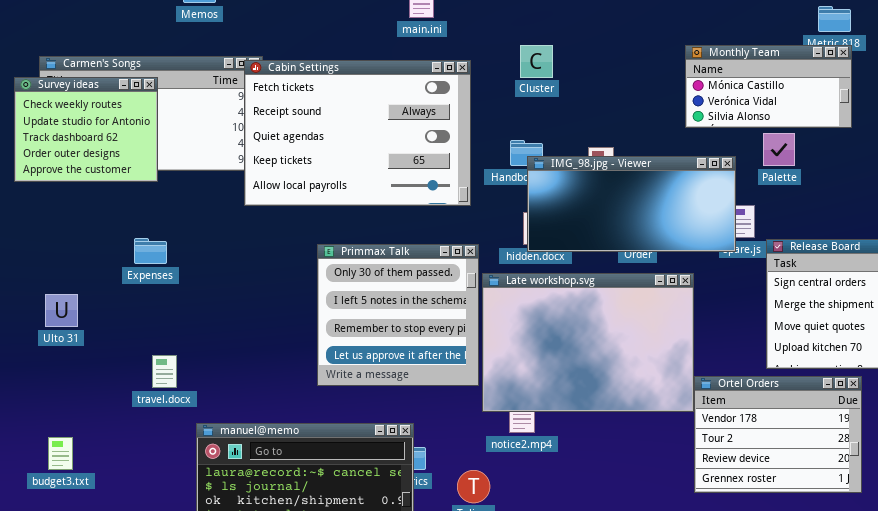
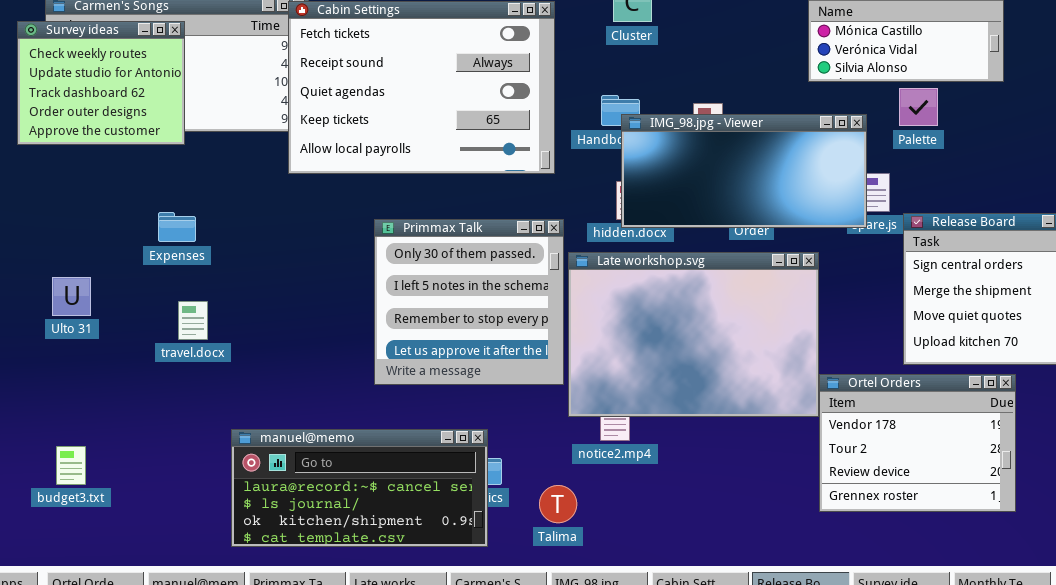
travel.docx: [152,355,177,388] -> [178,301,208,340], moved

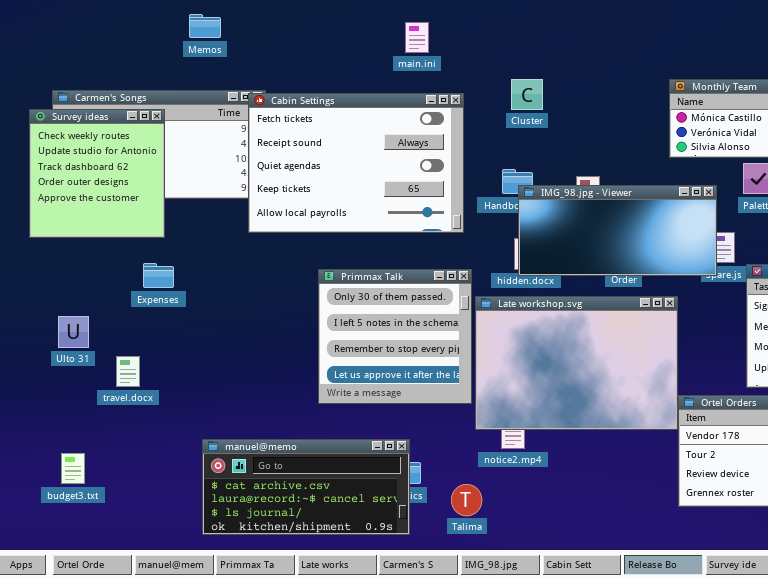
Survey ideas: [17,21,185,145] -> [29,109,165,238], resized
travel.docx: [178,301,208,340] -> [116,356,140,387], moved
manuel@memo: [231,429,488,547] -> [202,439,410,535], scrolled up 1 row

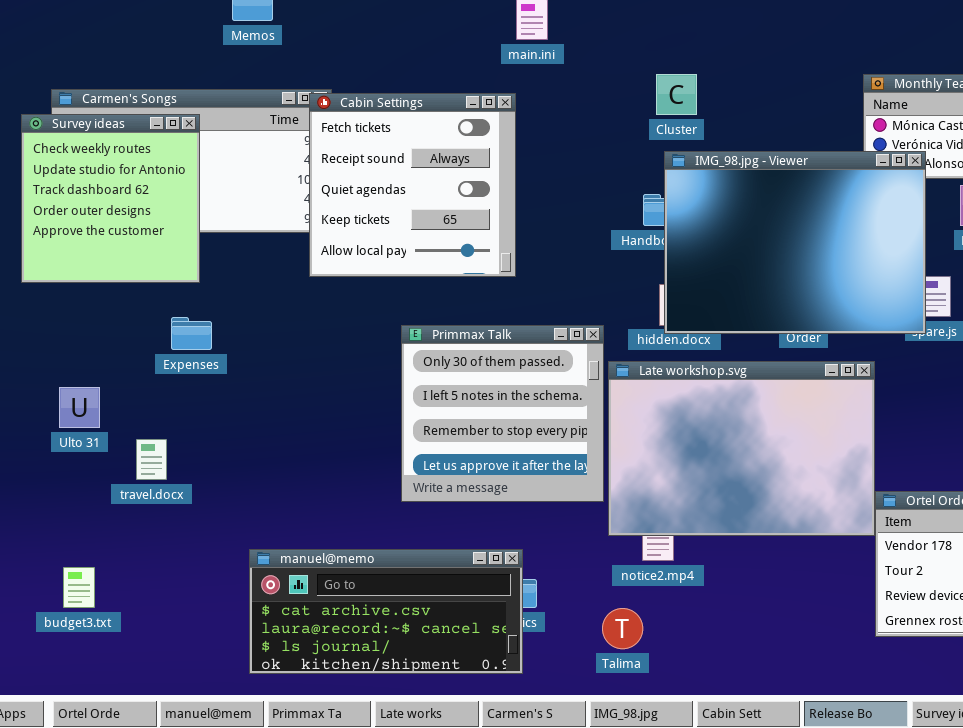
Cabin Settings: [248,93,464,233] -> [309,93,516,277], resized
IMG_98.jpg - Viewer: [518,185,717,276] -> [664,151,926,334], resized
Talima: [451,484,482,516] -> [602,608,643,649], moved

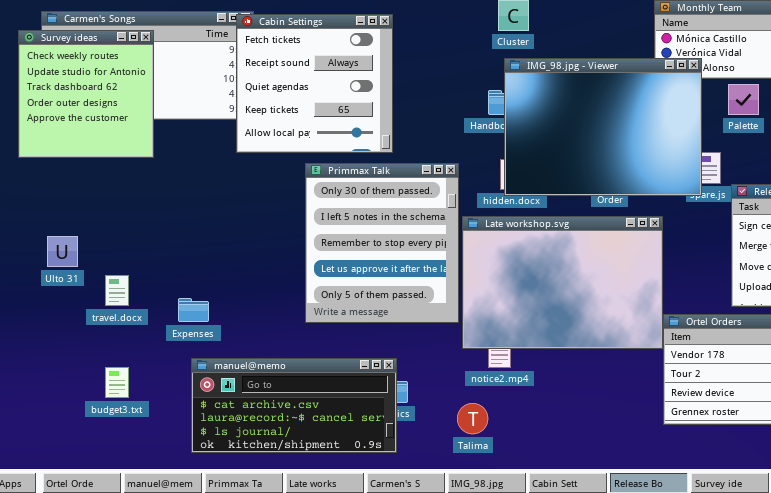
Expenses: [171,317,212,350] -> [178,298,209,322], moved
Primmax Talk: [401,325,604,502] -> [305,163,459,323], resized
budget3.txt: [63,567,95,608] -> [105,367,129,398], moved

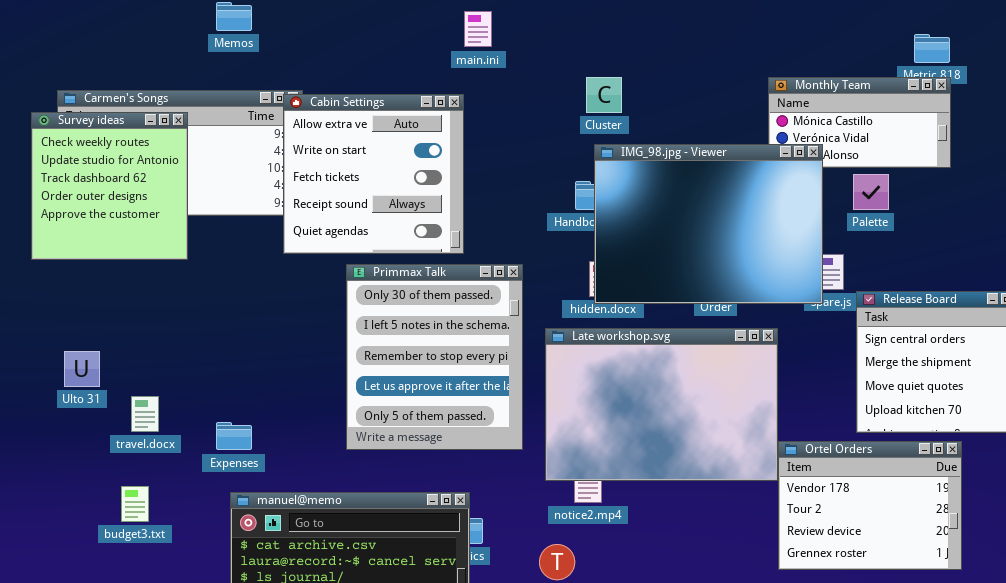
Cabin Settings: [236,14,393,153] -> [283,94,464,254], scrolled up 2 rows
Primmax Talk: [305,163,459,323] -> [346,264,523,450], moved
budget3.txt: [105,367,129,398] -> [121,486,149,522], moved

